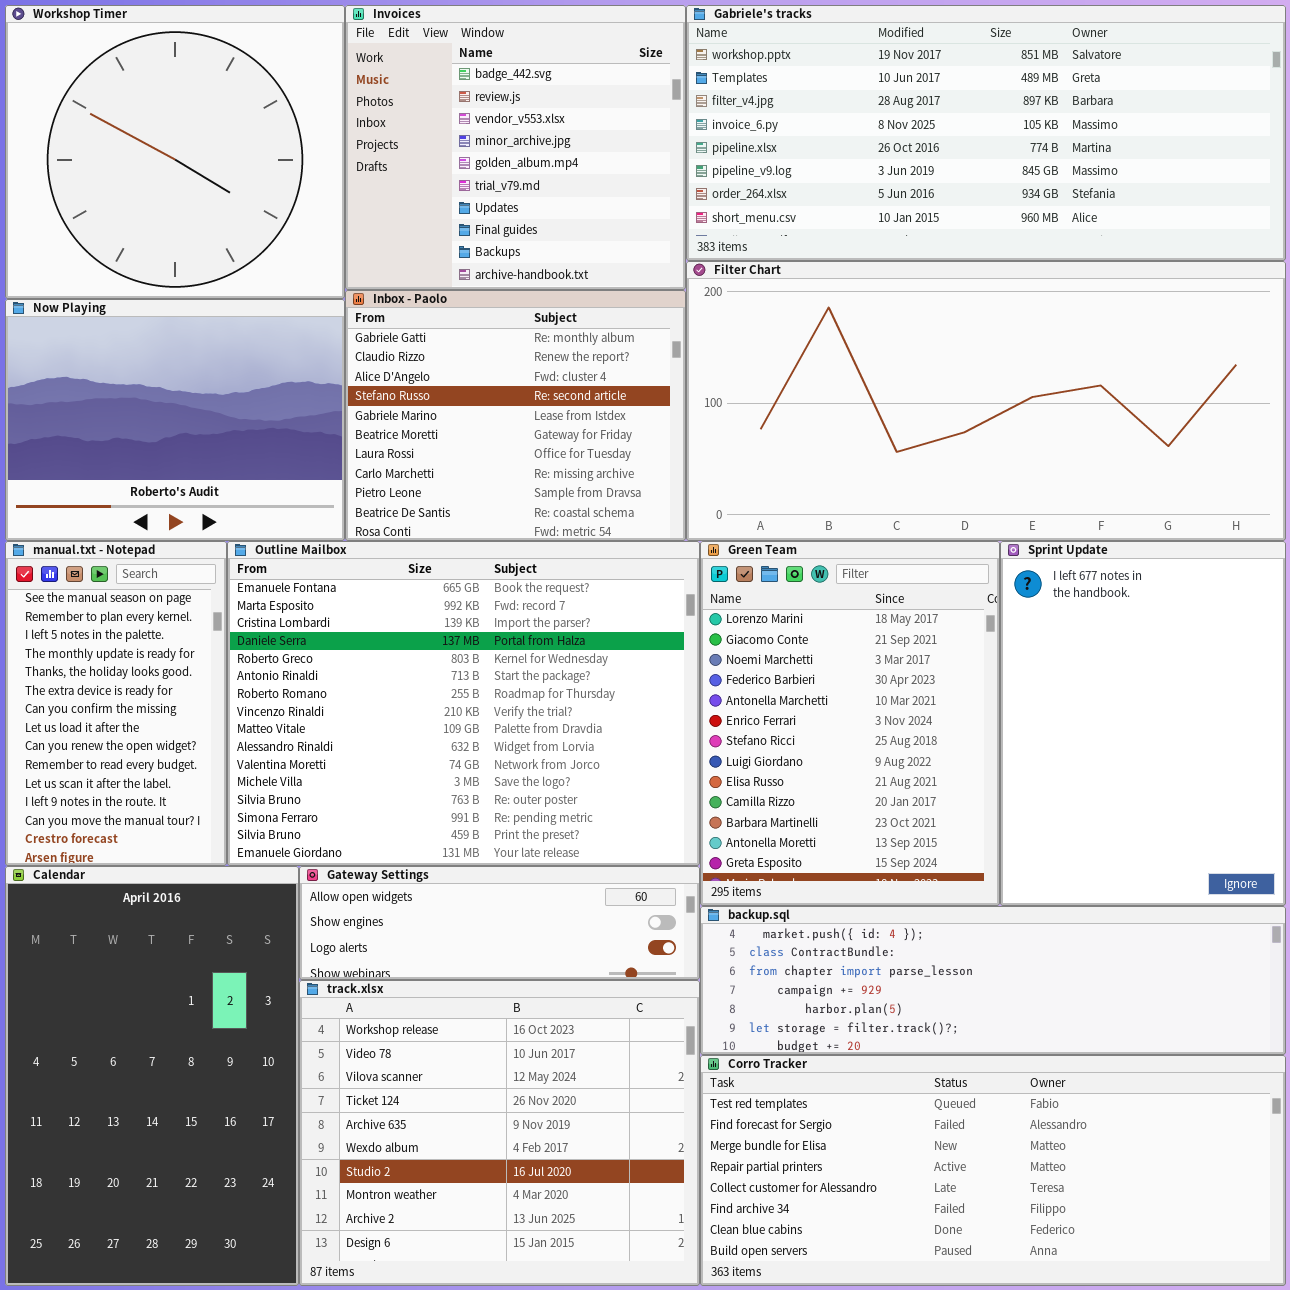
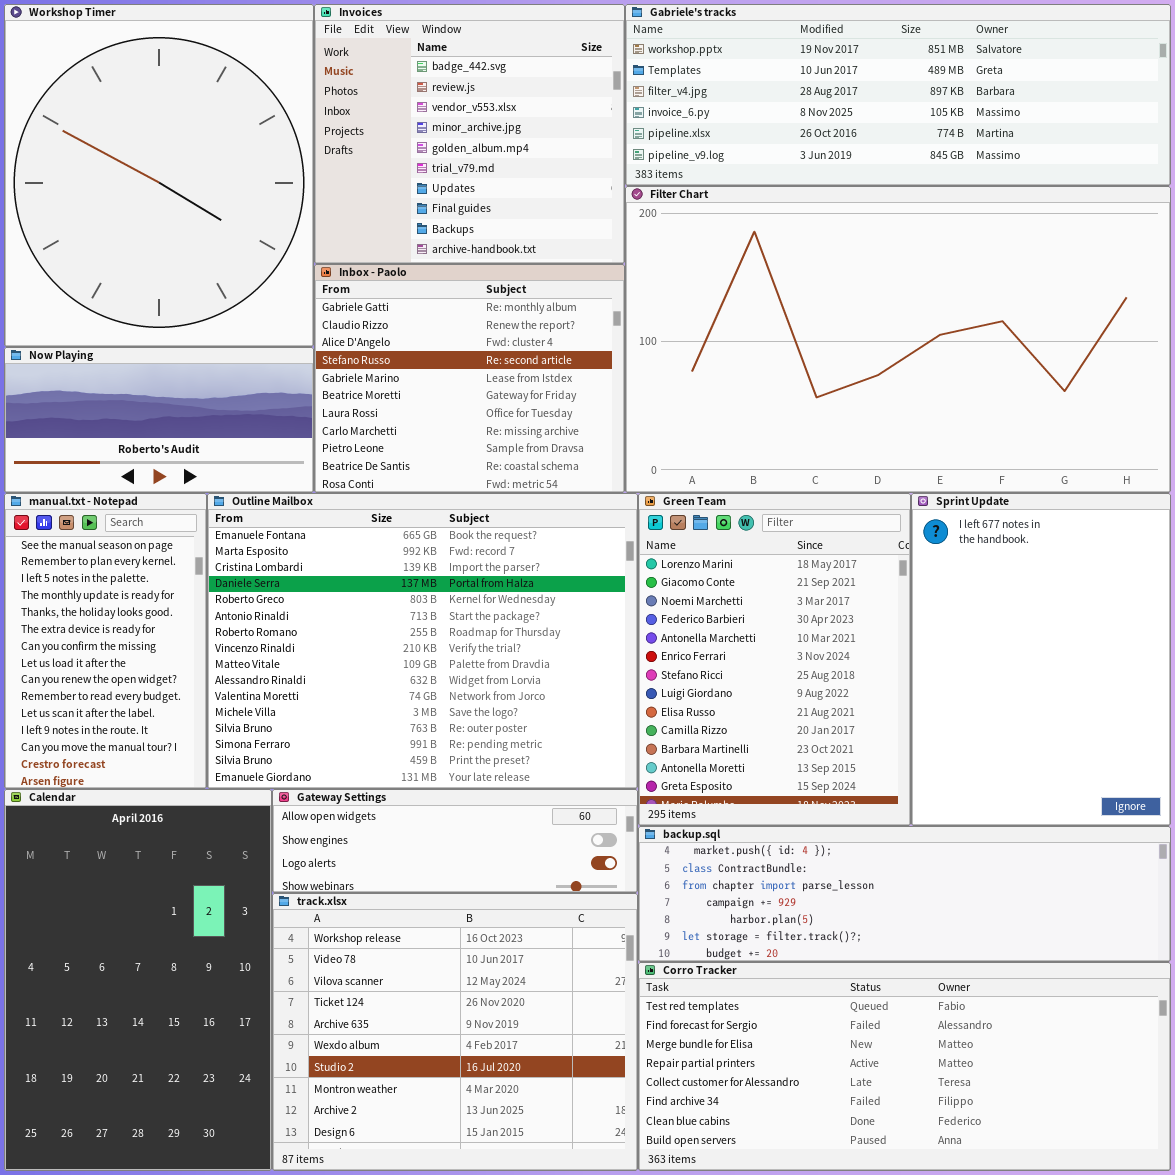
Workshop Timer: [5,5,345,299] -> [4,4,314,347], resized
Gabriele's tracks: [686,5,1286,261] -> [625,4,1171,186], resized
Filter Chart: [686,261,1286,541] -> [625,186,1171,493], resized
Now Playing: [5,299,345,541] -> [4,347,314,493], resized

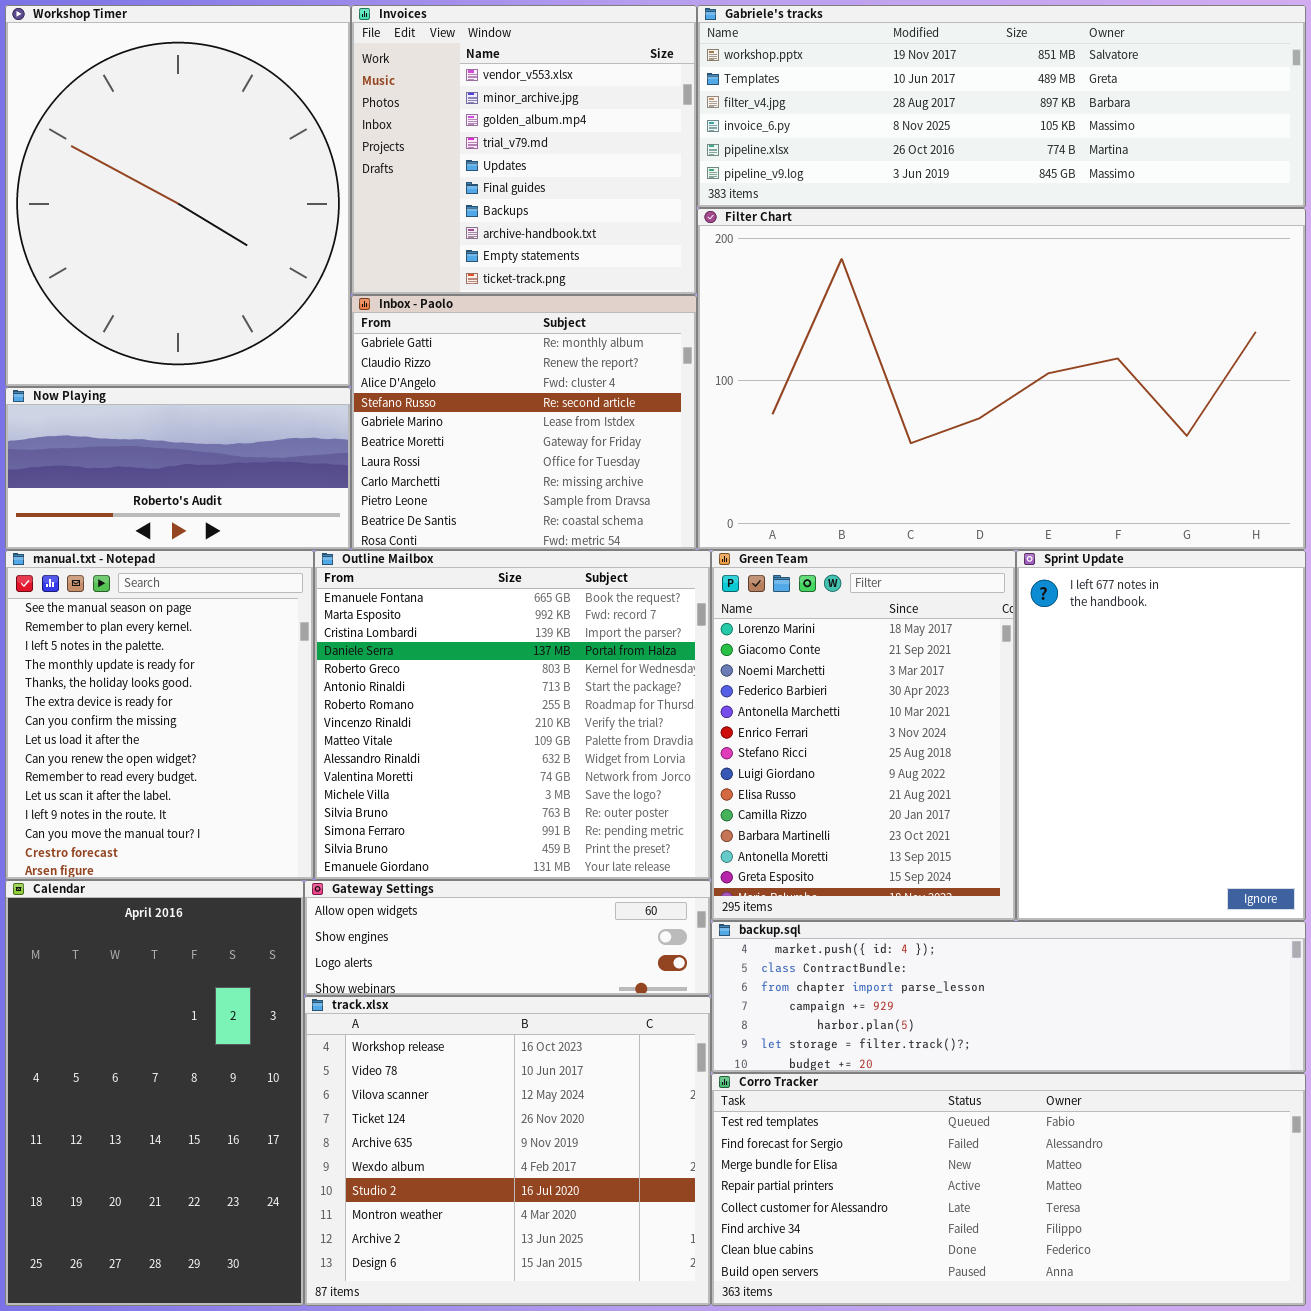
Invoices: [314,4,625,264] -> [351,5,697,295], scrolled down 2 rows
manual.txt - Notepad: [4,493,207,789] -> [5,550,314,880], resized
Outline Mailbox: [207,493,638,789] -> [314,550,711,880], resized

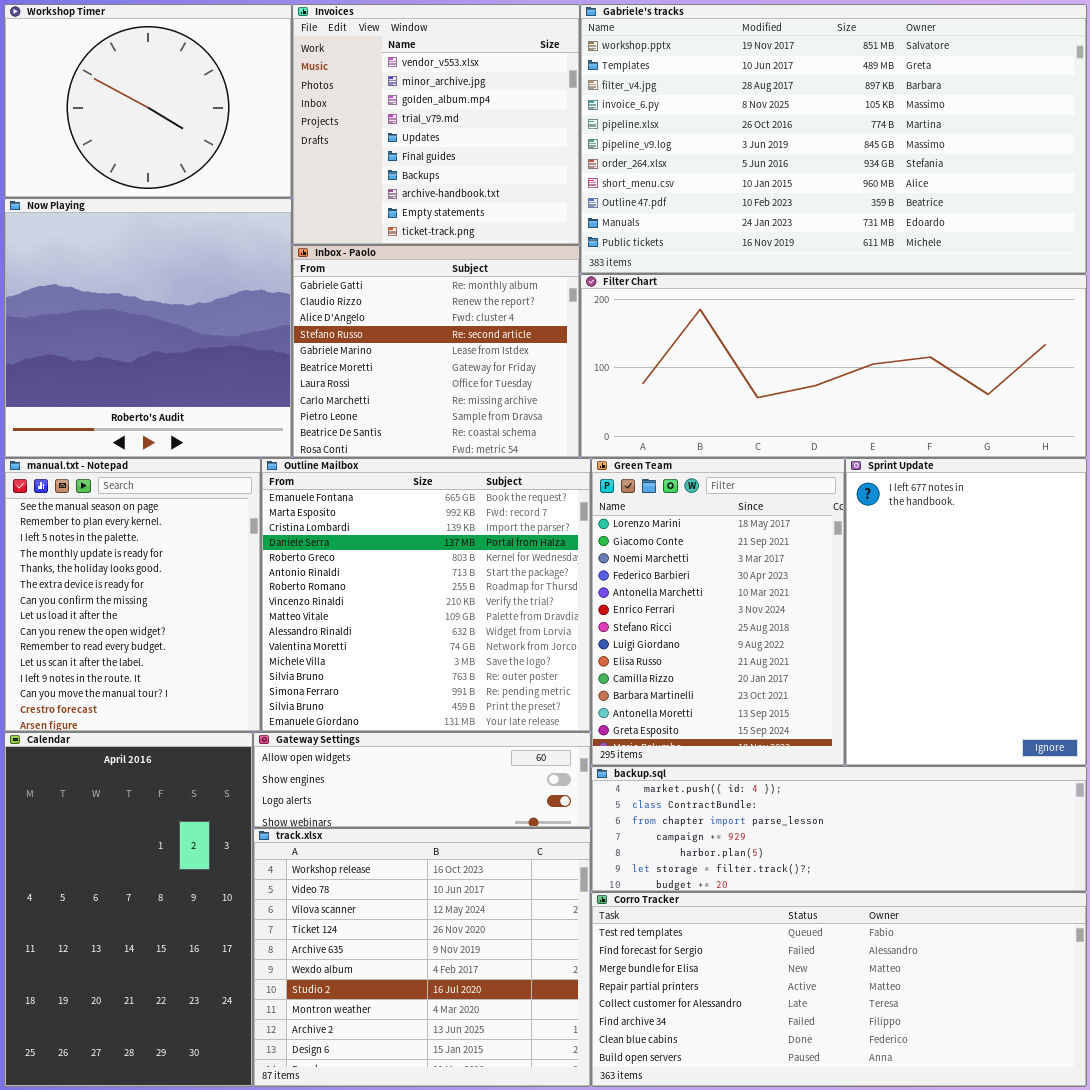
Workshop Timer: [5,5,351,387] -> [4,4,292,198], resized
Gabriele's tracks: [697,5,1306,208] -> [580,4,1087,274], resized
Filter Chart: [697,208,1306,550] -> [580,274,1087,458], resized
Now Playing: [5,387,351,550] -> [4,198,292,458], resized

